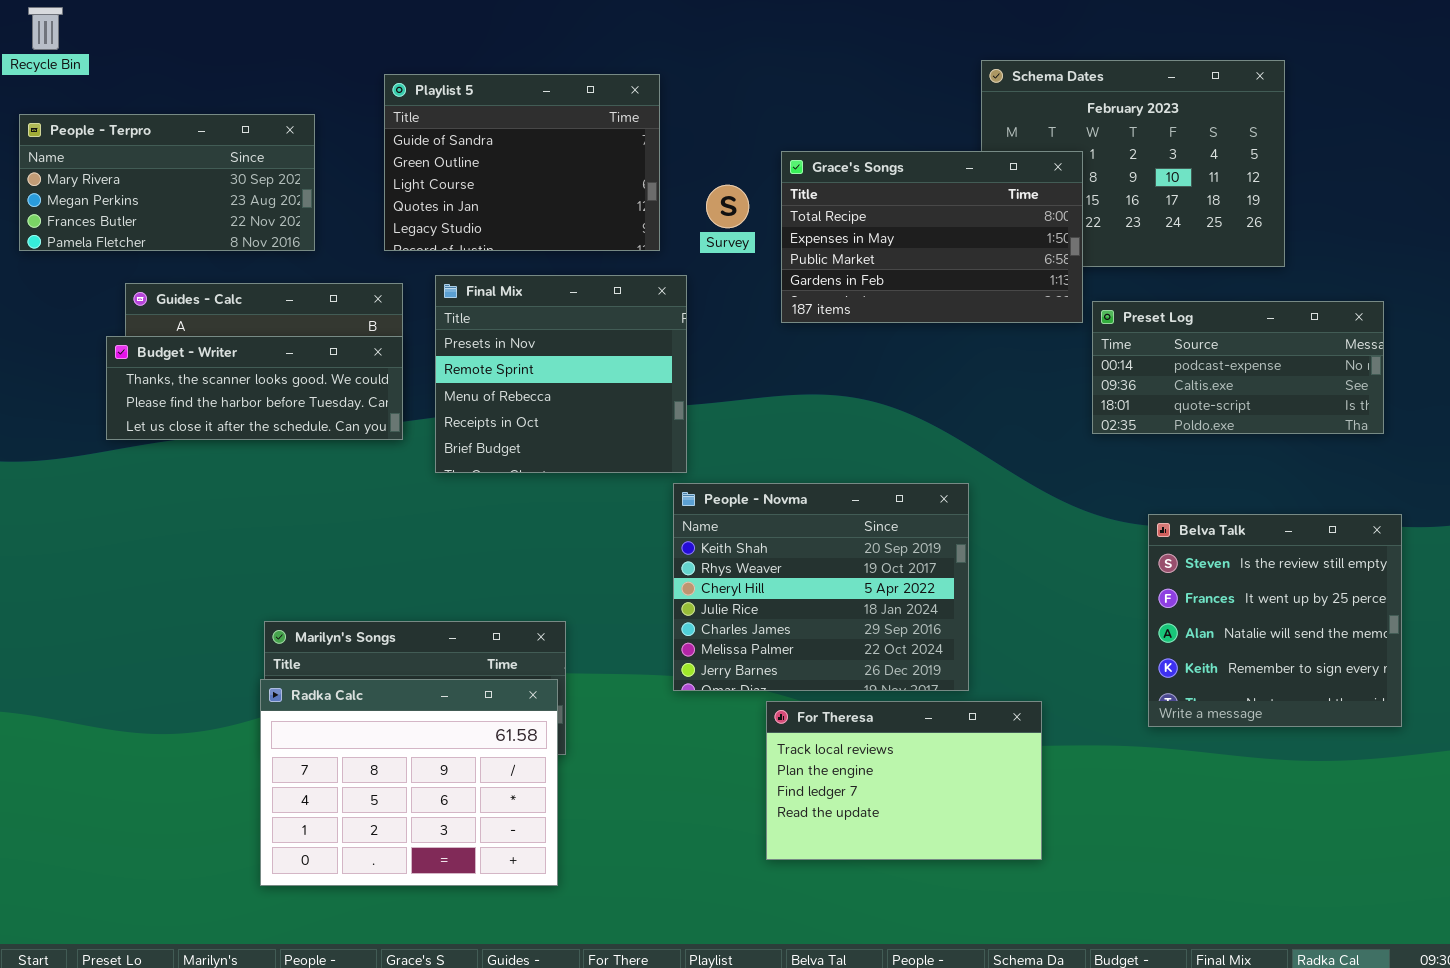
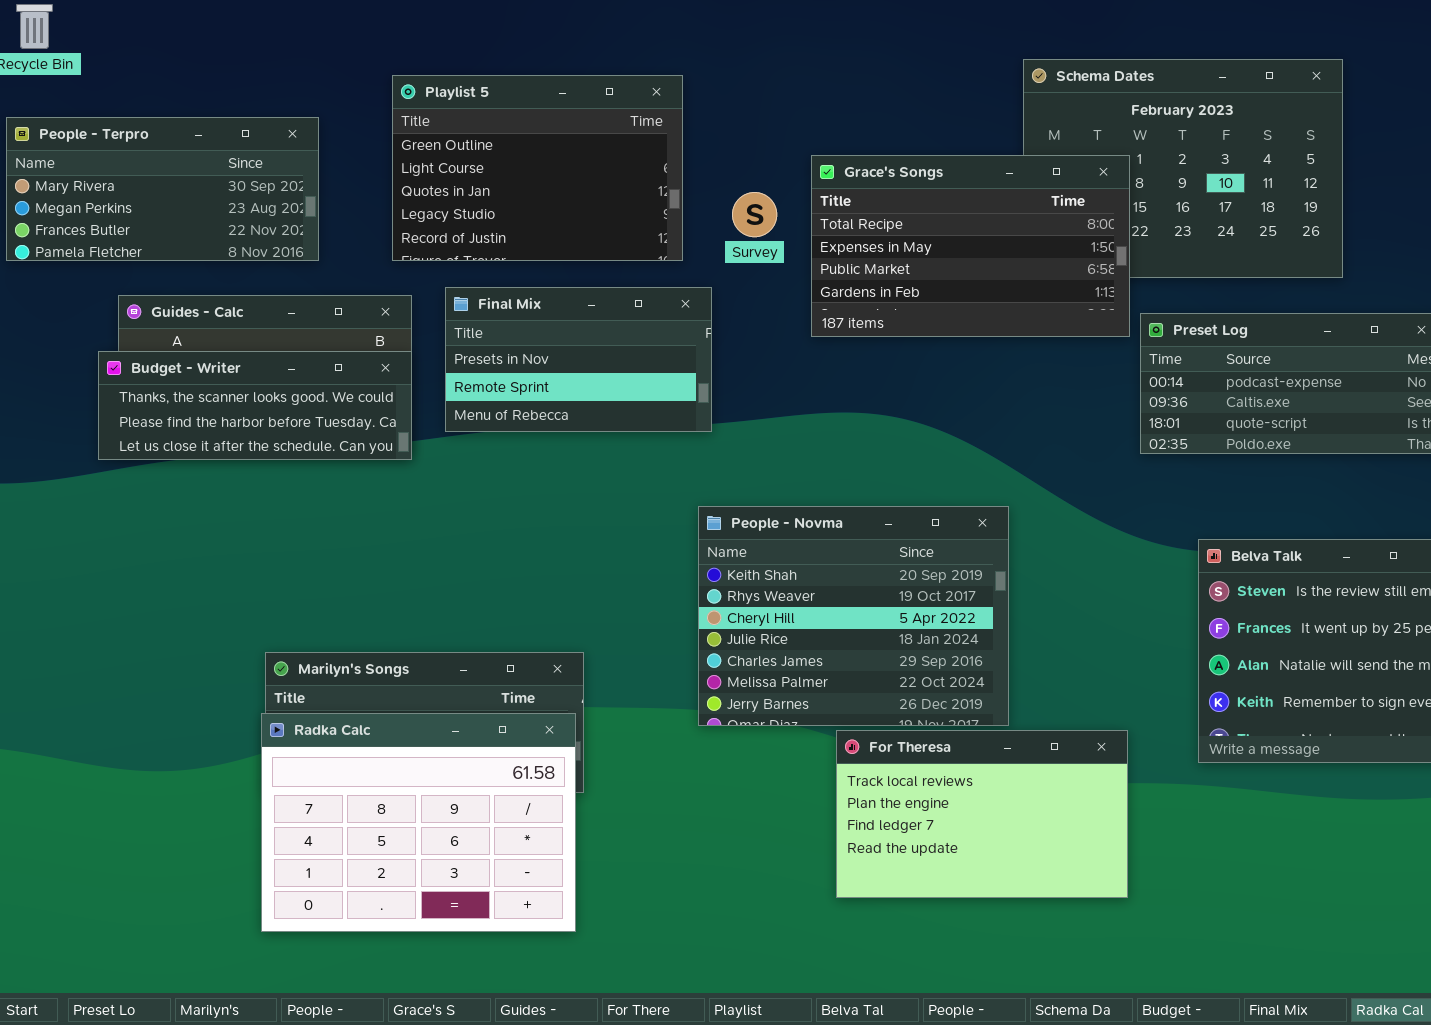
Playlist 5: [384,74,660,251] -> [392,75,683,261], scrolled down 1 row
Final Mix: [435,275,687,473] -> [445,287,712,432], resized
For Theresa: [766,701,1042,860] -> [836,730,1128,898], moved

